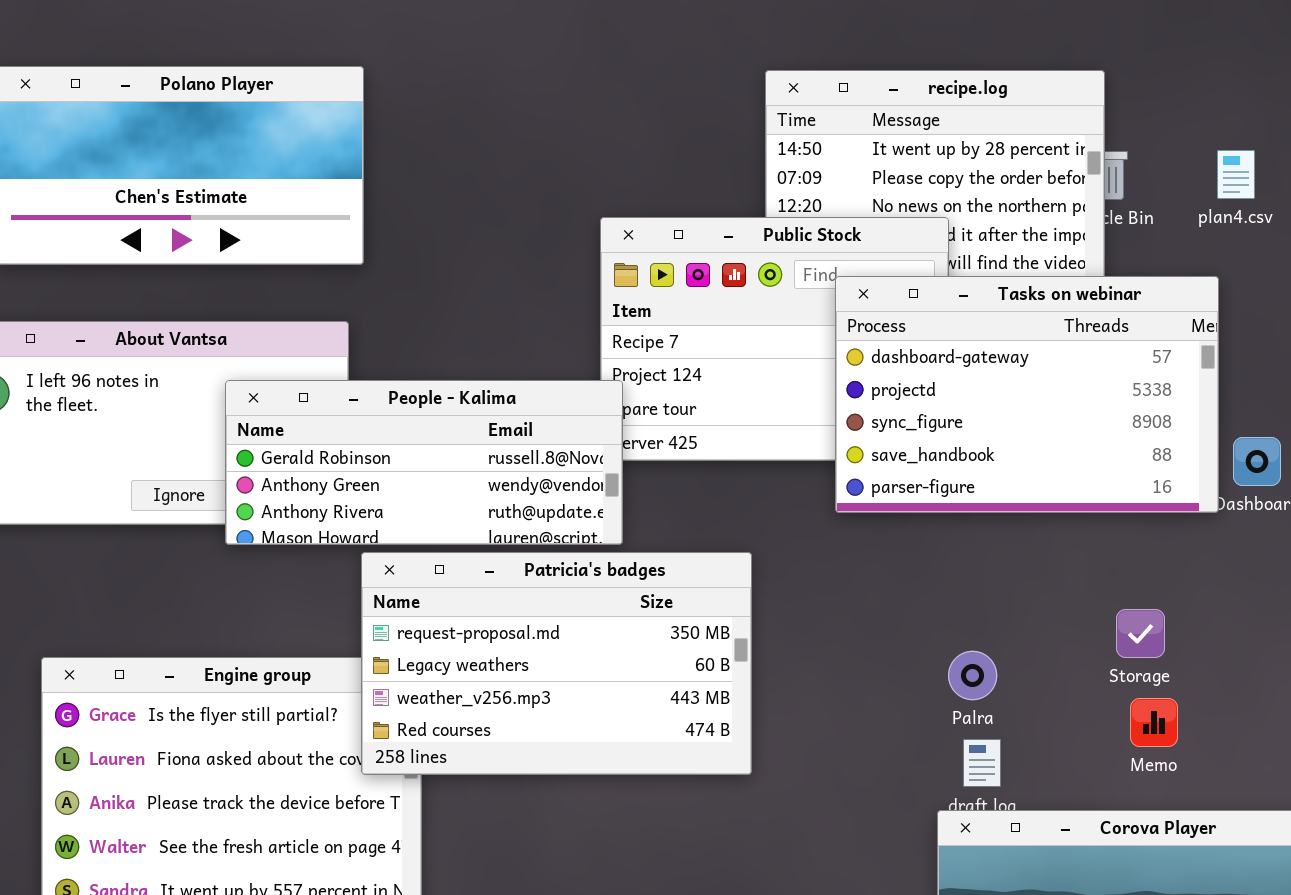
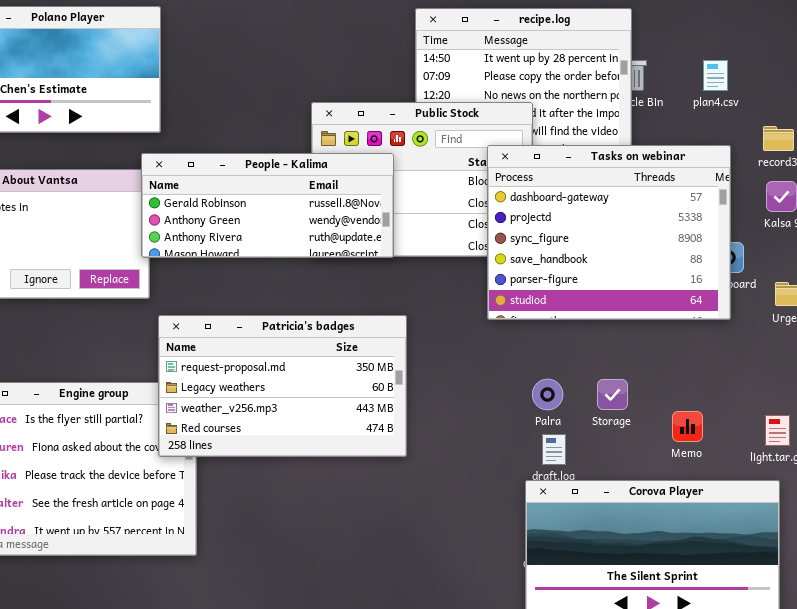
Tasks on webinar: [835,276,1219,513] -> [487,145,731,320], moved, resized
People - Kalima: [225,380,623,545] -> [141,153,394,258], moved
Storage: [1116,609,1165,658] -> [597,379,628,410], moved
Memo: [1130,698,1178,747] -> [672,411,703,442], moved

